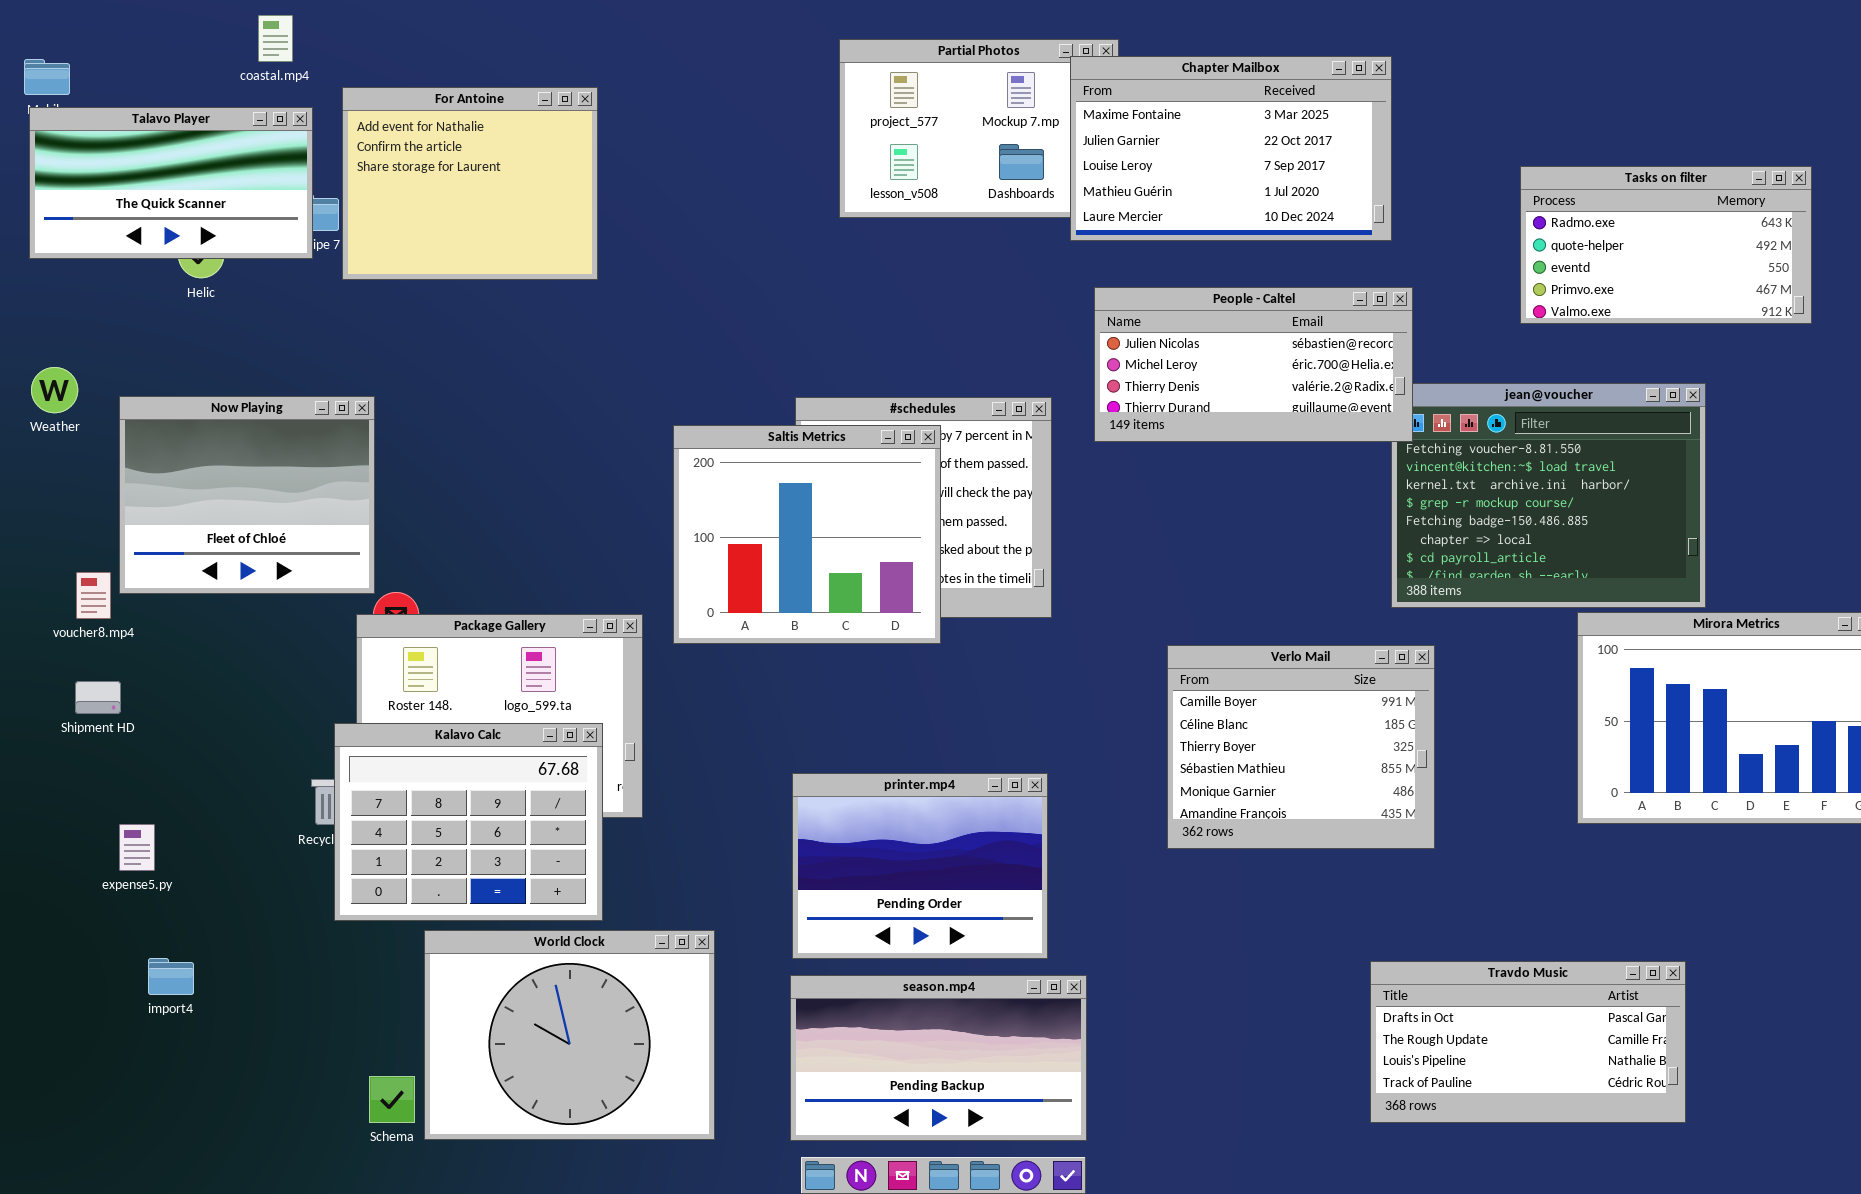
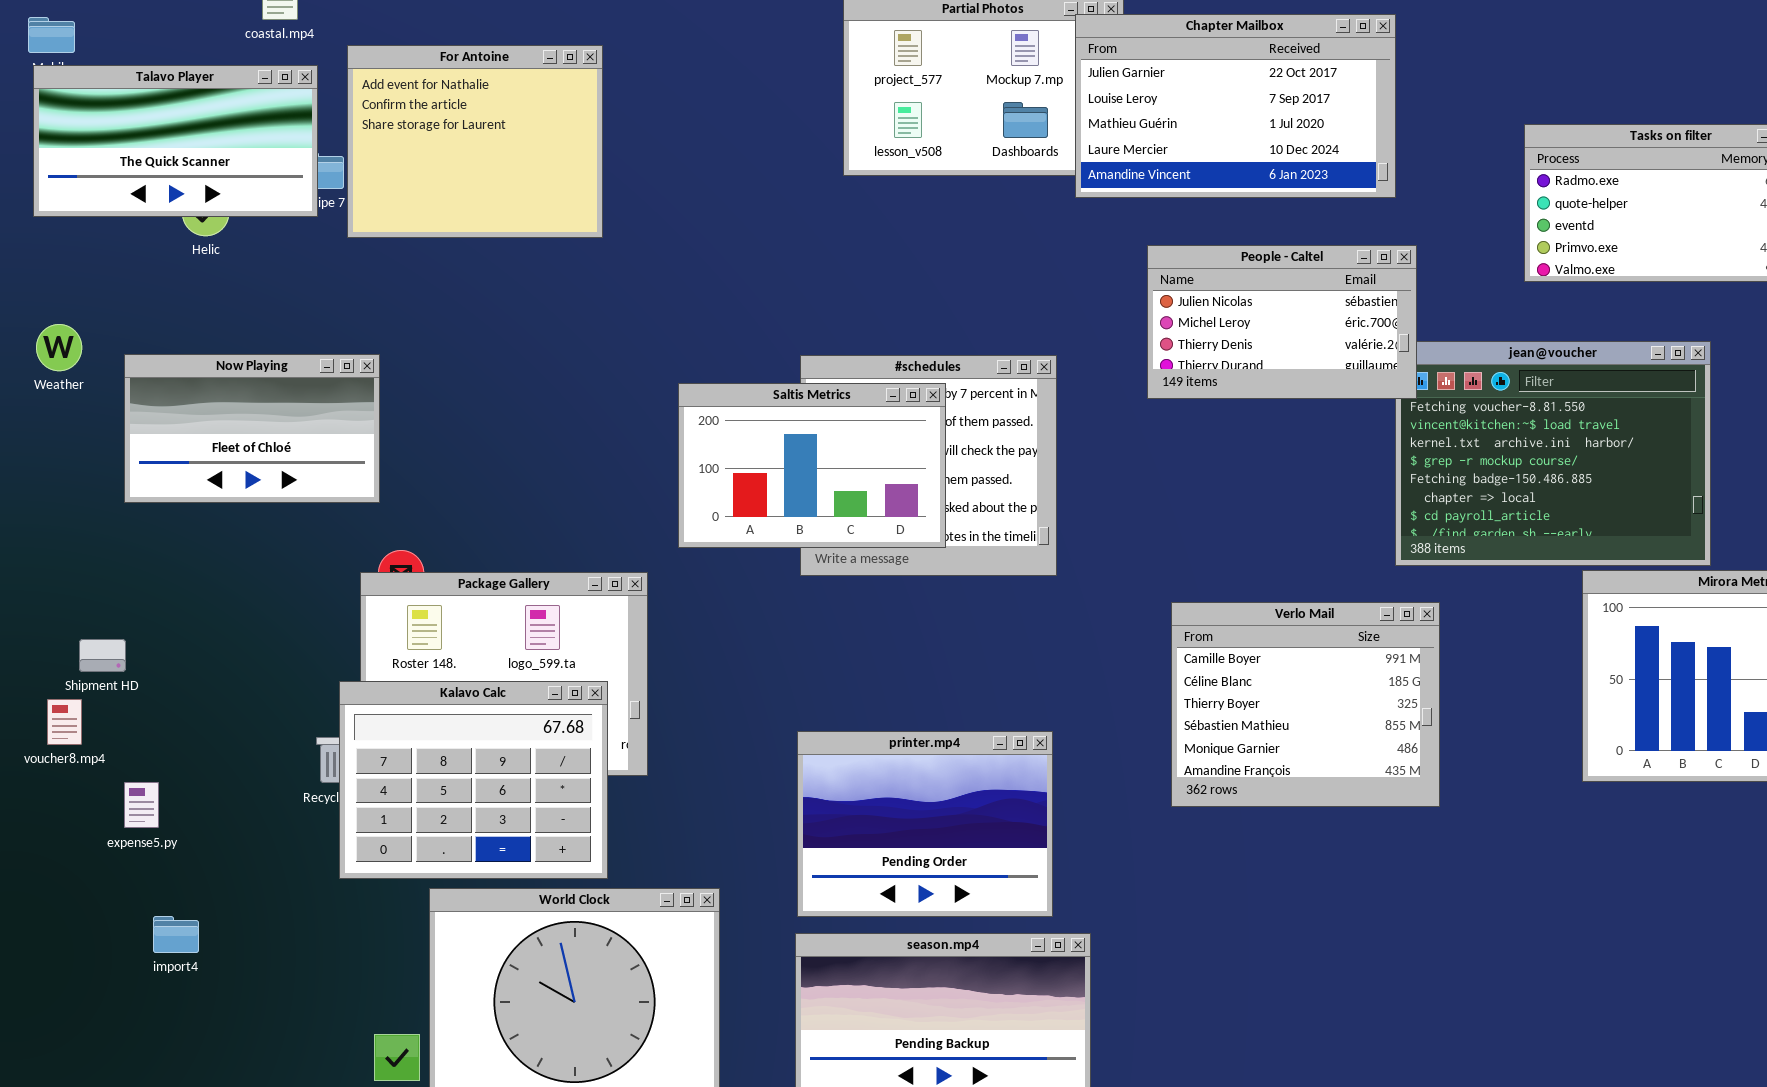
Chapter Mailbox: [1070,56,1392,241] -> [1075,14,1396,198], scrolled down 1 row
People - Caltel: [1094,287,1413,442] -> [1147,245,1417,399], resized
Now Playing: [119,396,375,594] -> [124,354,380,503], resized
Saltis Metrics: [673,425,941,644] -> [678,383,946,548], resized
voucher8.mp4: [76,572,111,619] -> [47,699,82,745], moved
Travdo Music: [1370,961,1686,1123] -> none, closed

